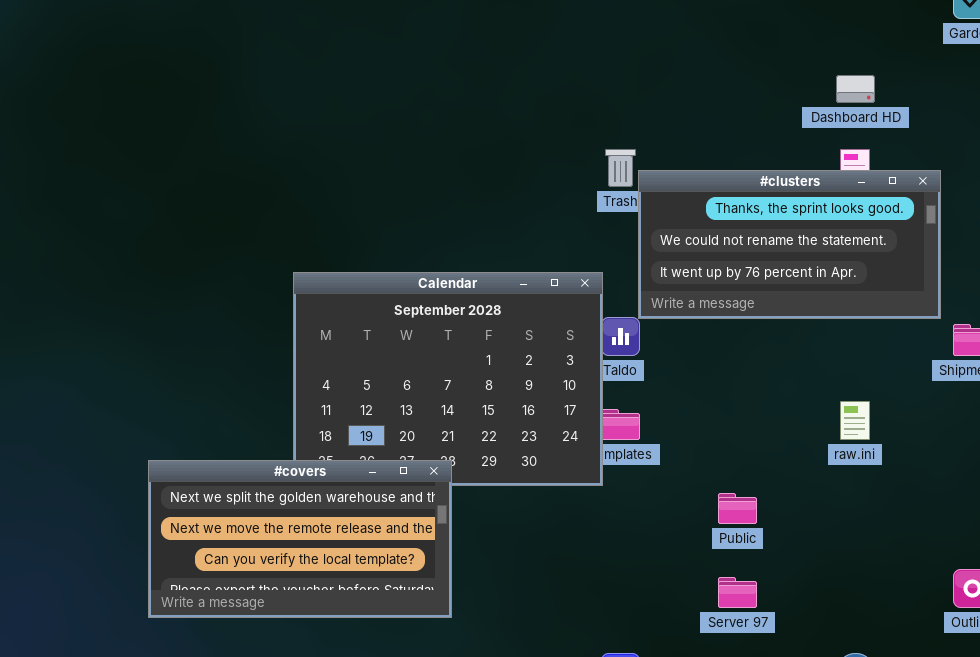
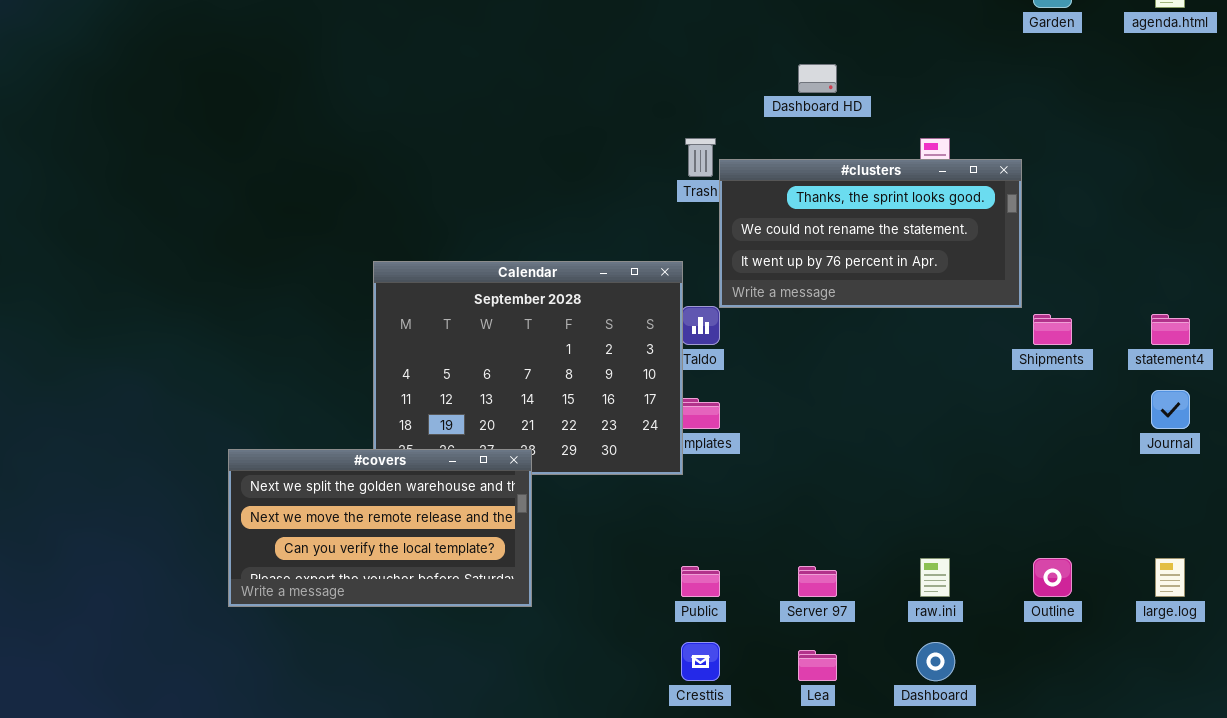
Dashboard HD: [836,75,875,103] -> [798,64,837,93], moved
raw.ini: [840,401,870,440] -> [920,558,950,597], moved
Public: [718,493,757,524] -> [681,566,720,597], moved

